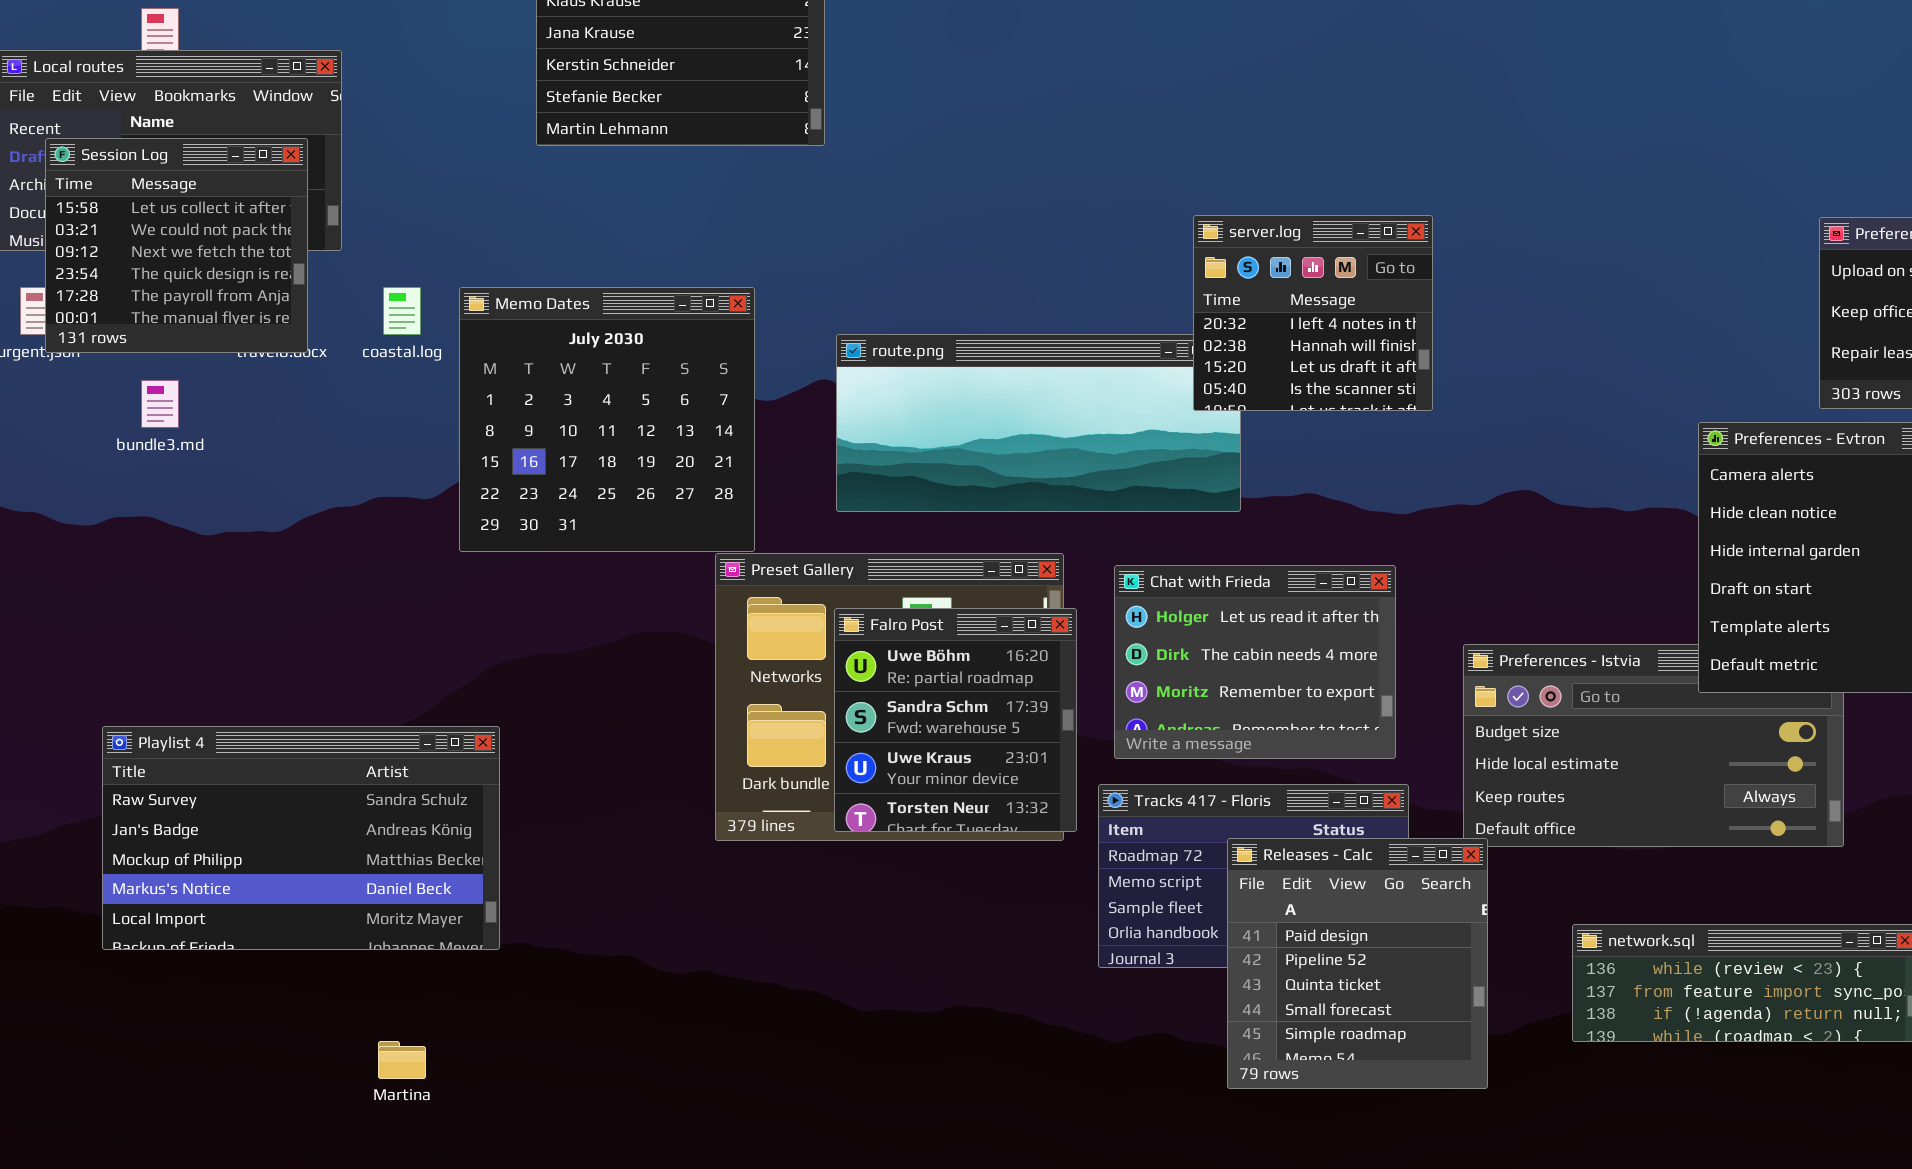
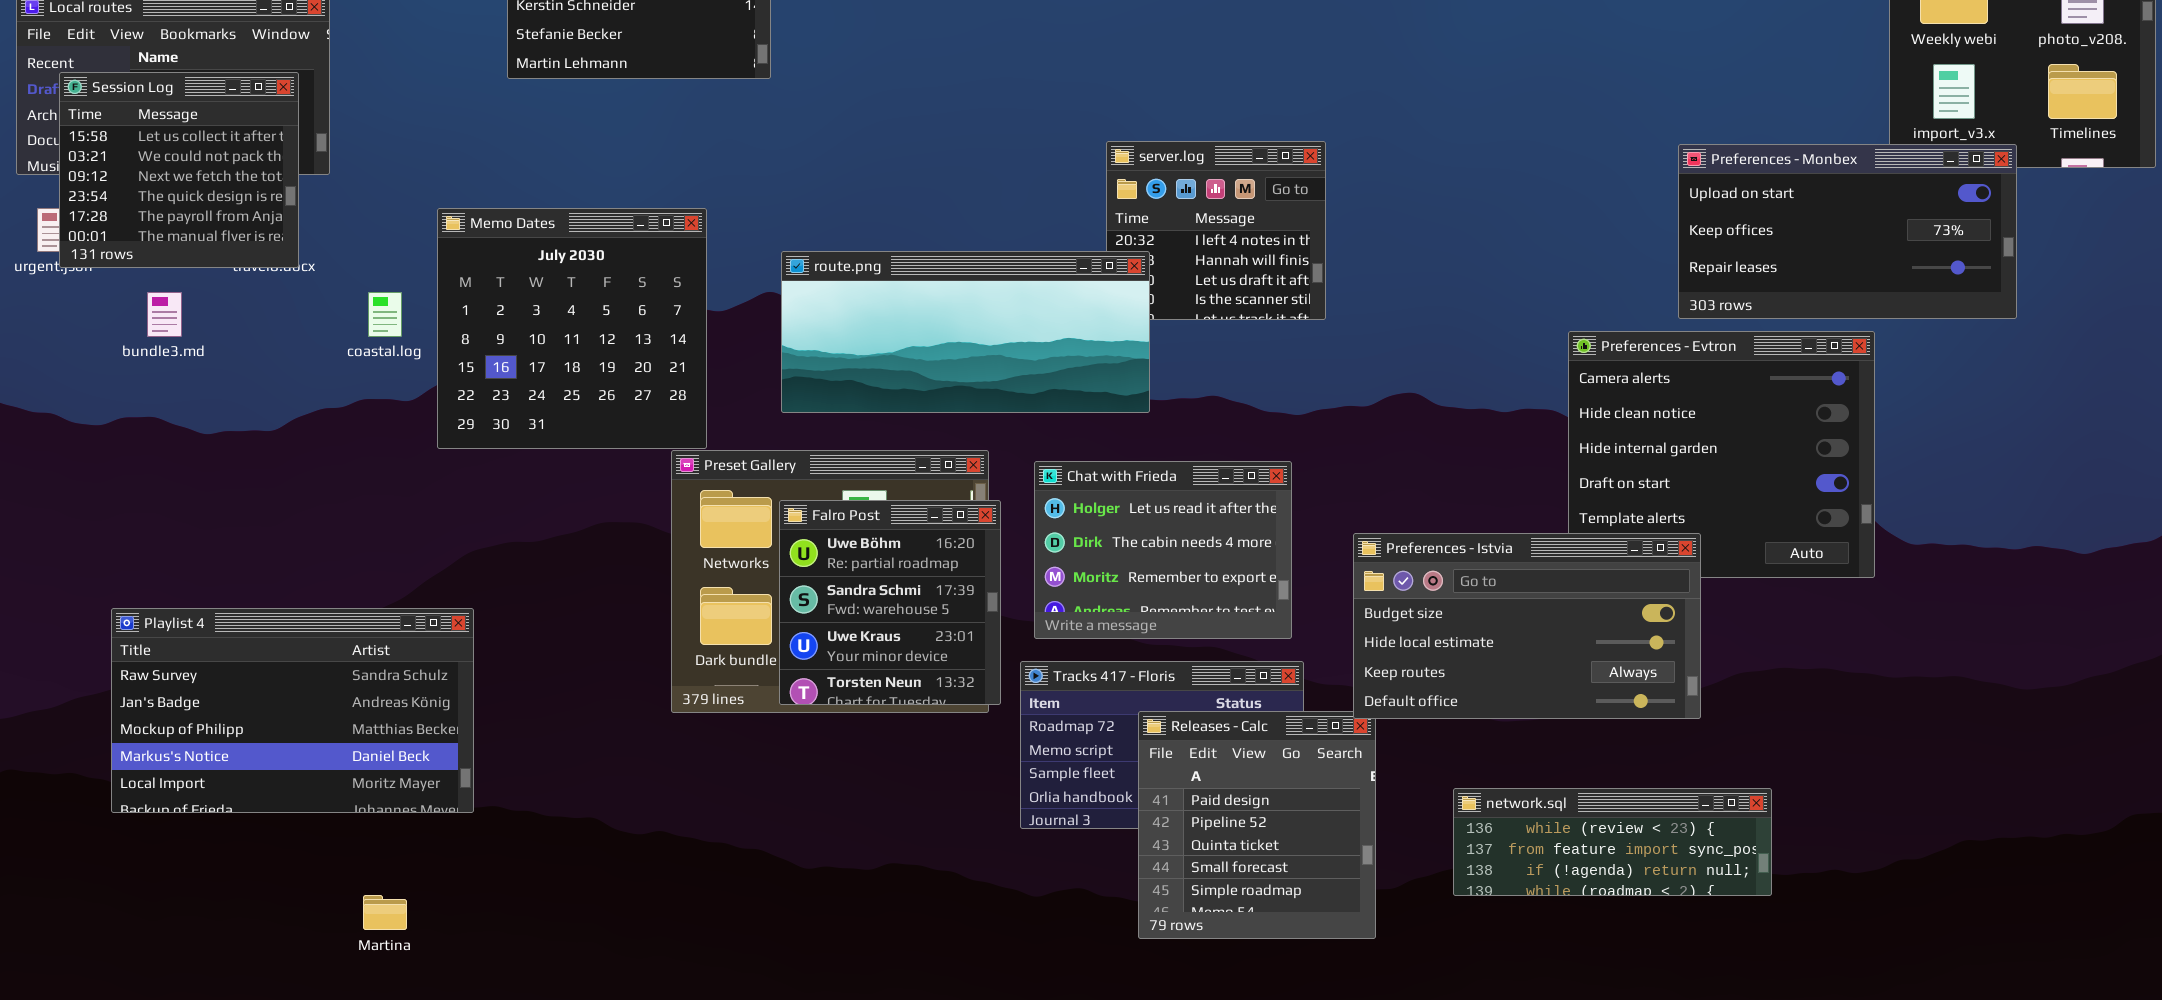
coastal.log: [383,287,421,335] -> [368,292,402,337], moved
route.png: [836,334,1241,512] -> [781,251,1150,413], raised
Preferences - Istvia: [1463,644,1844,847] -> [1353,533,1701,719], raised

